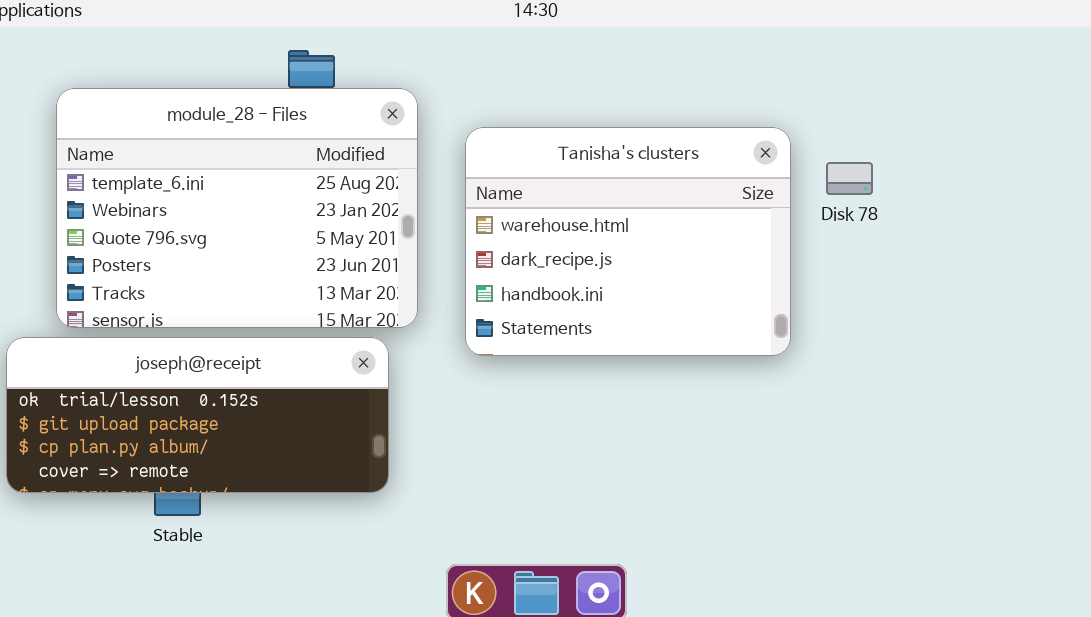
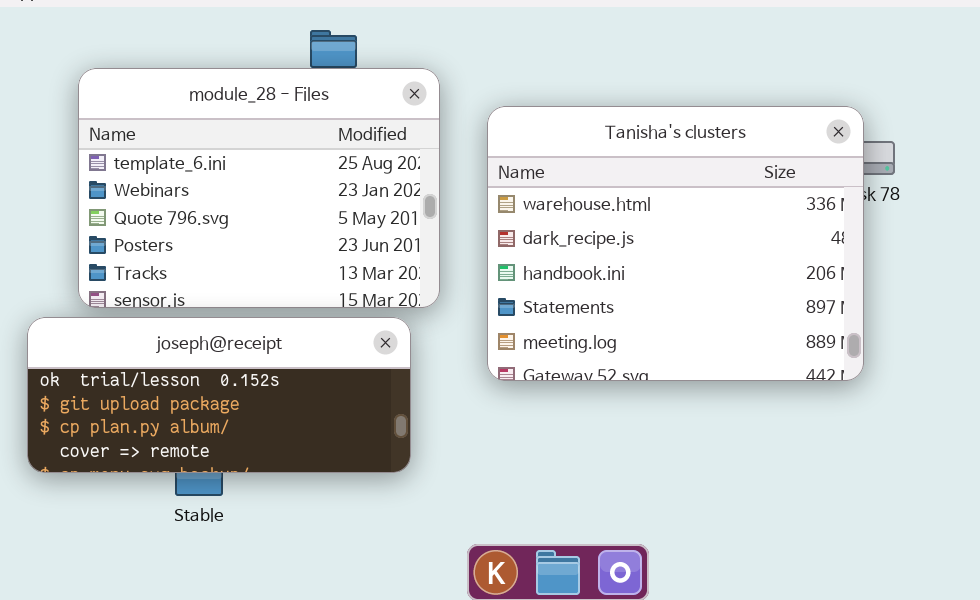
Tanisha's clusters: [465,127,791,356] -> [487,106,864,381], resized

